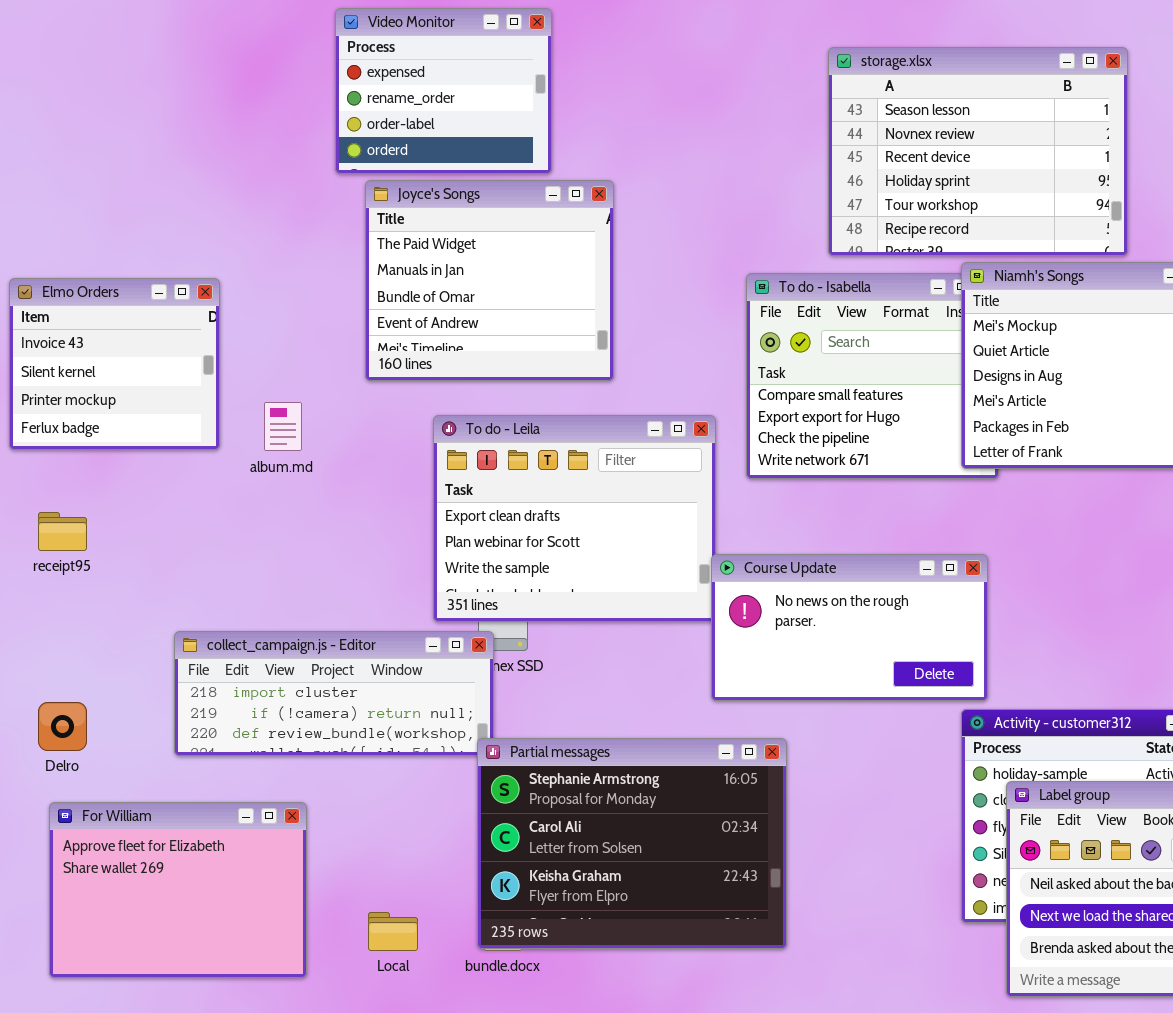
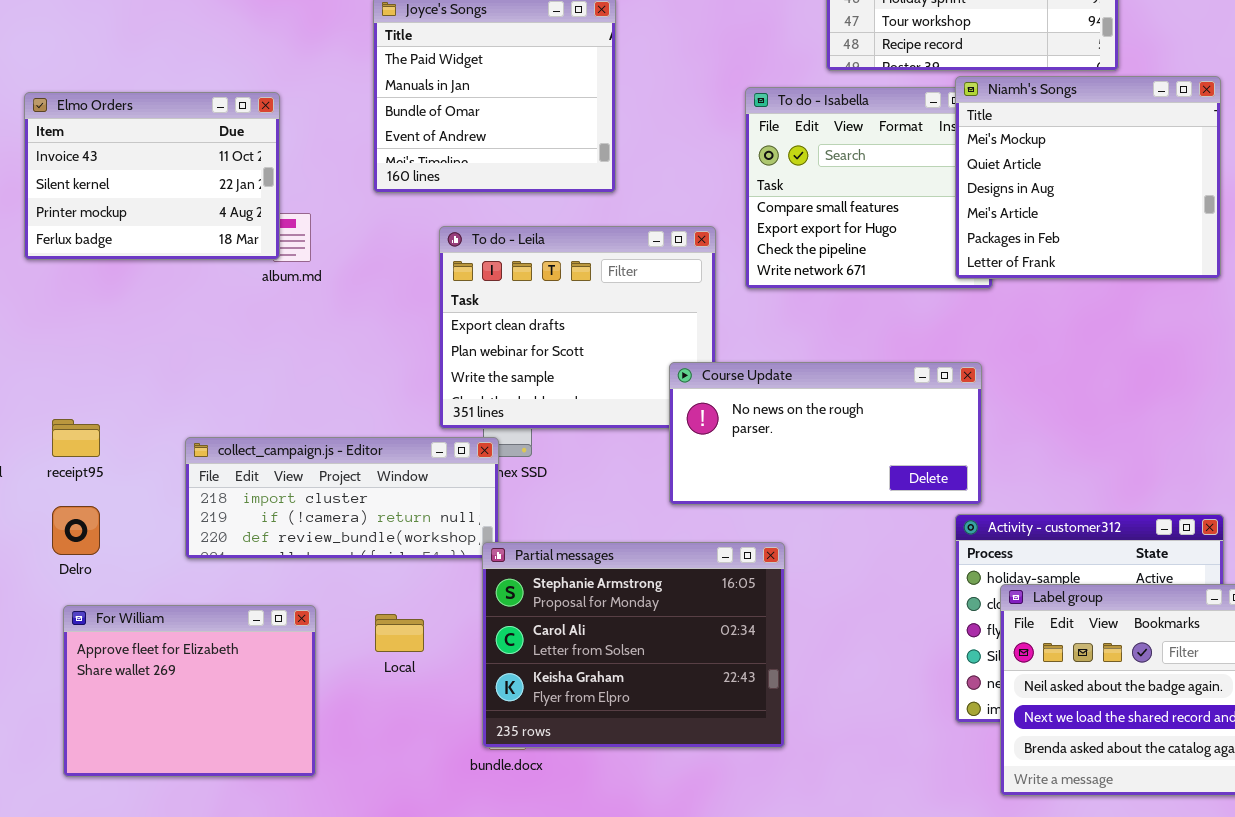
Elmo Orders: [9,278,220,450] -> [24,92,280,260], resized
receipt95: [38,512,87,551] -> [52,419,100,457], moved
Course Update: [711,554,988,701] -> [669,362,982,505], resized
Local: [368,912,418,951] -> [375,614,424,652], moved

